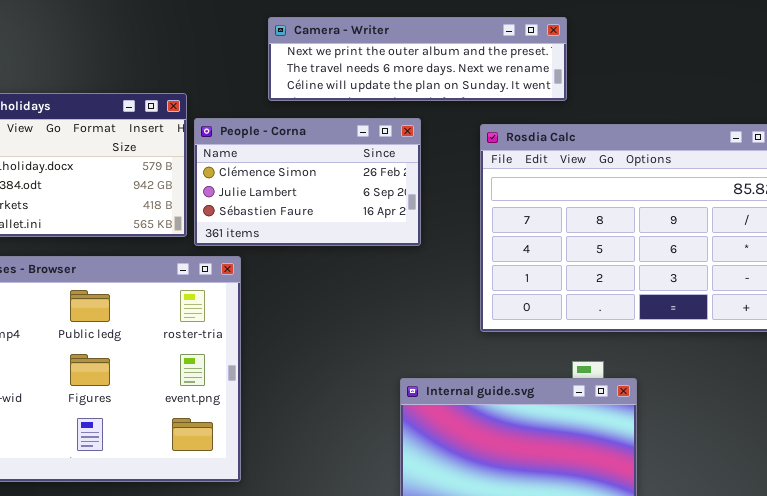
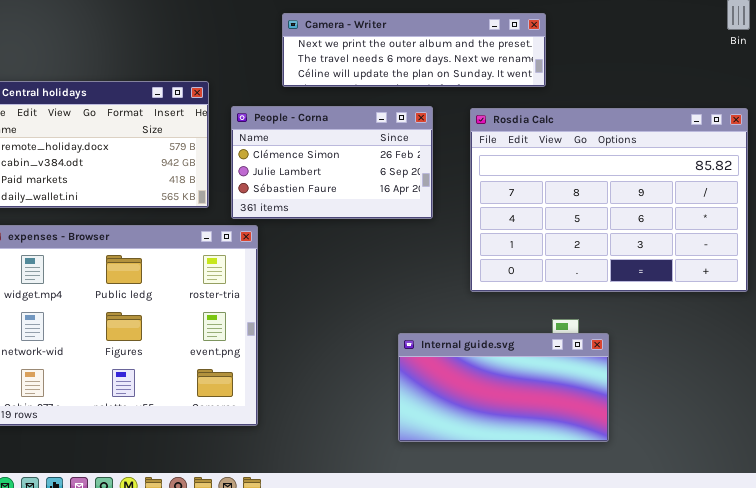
People - Corna: [194,118,421,246] -> [231,106,433,219], moved

